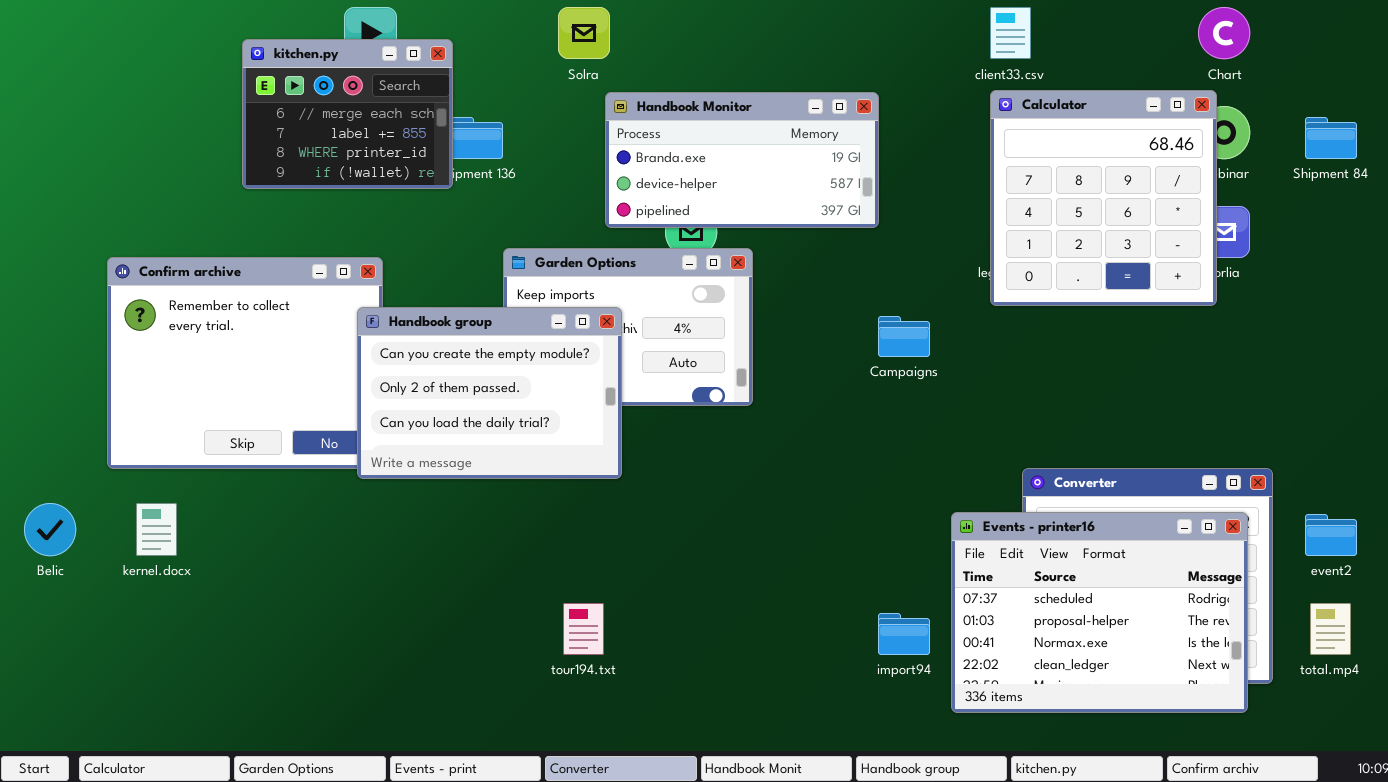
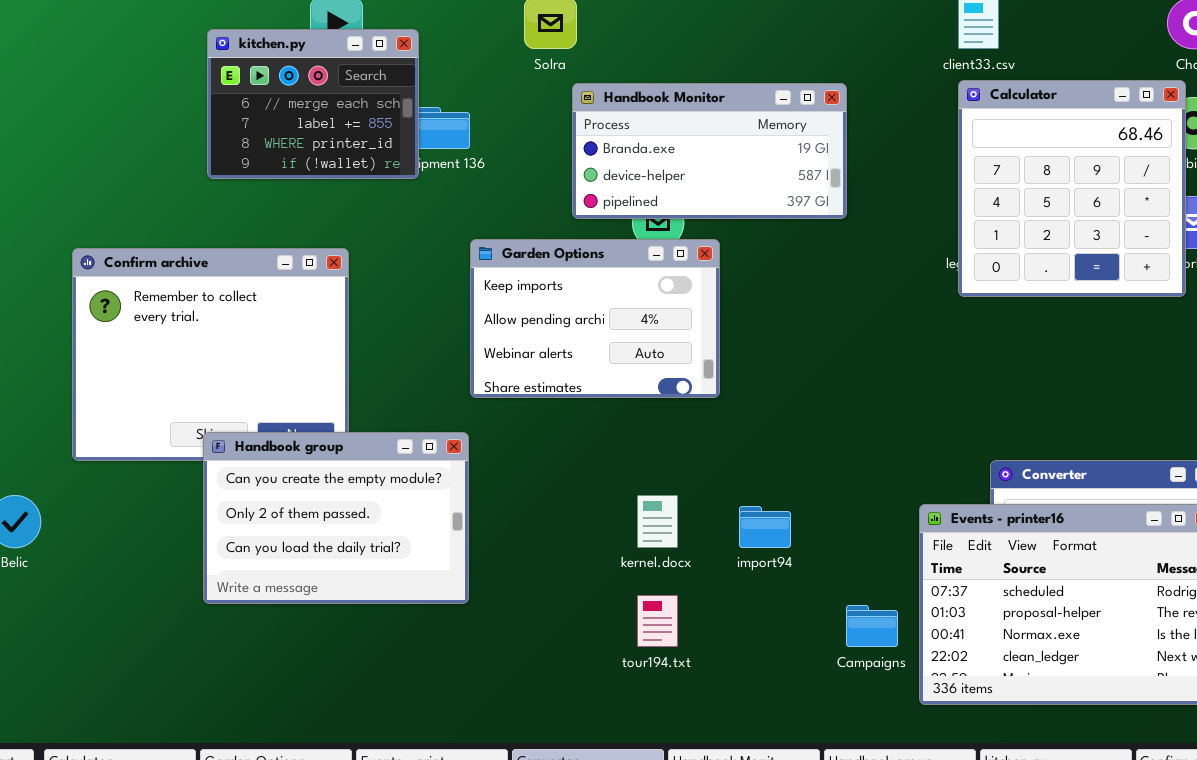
Handbook group: [357,307,622,479] -> [203,432,469,604], moved
Campaigns: [878,316,930,357] -> [846,605,898,647], moved
kernel.docx: [136,503,177,556] -> [637,495,678,548], moved
tour194.txt: [563,603,604,655] -> [637,595,678,647], moved
import94: [878,613,930,655] -> [739,506,791,548], moved

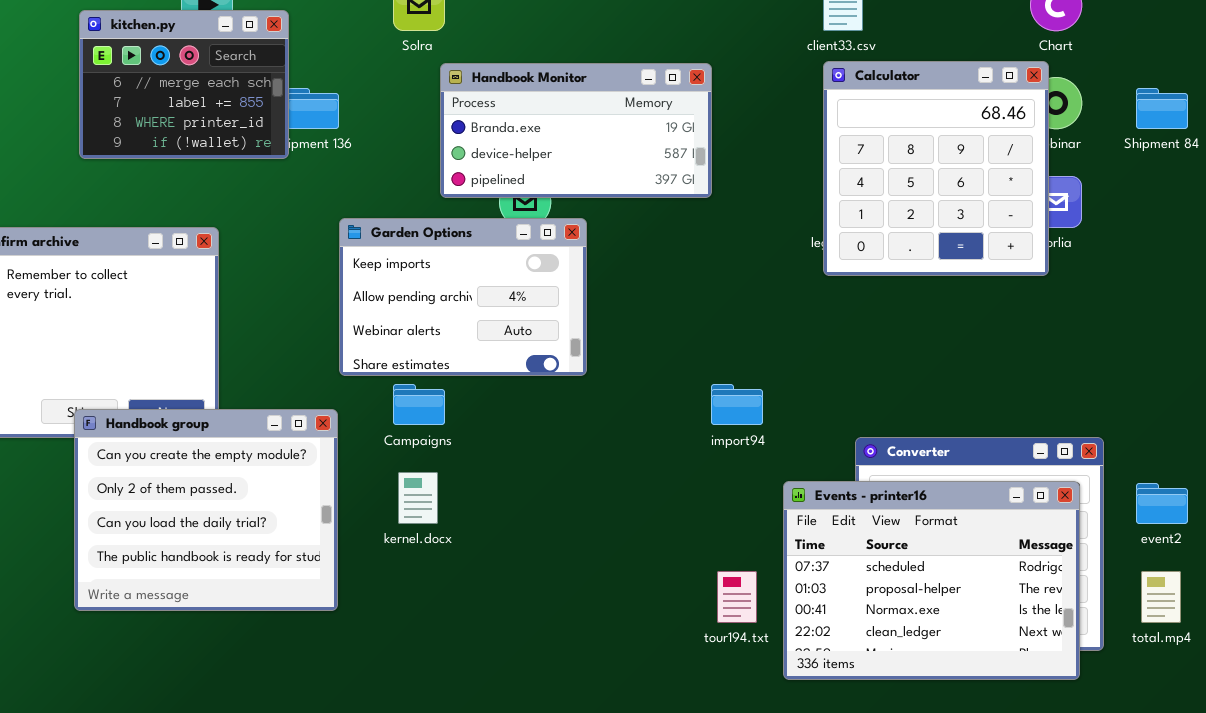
Handbook group: [203,432,469,604] -> [74,409,338,611], resized
kernel.docx: [637,495,678,548] -> [398,472,438,524], moved
import94: [739,506,791,548] -> [711,384,763,425], moved
tour194.txt: [637,595,678,647] -> [717,571,757,623], moved
Campaigns: [846,605,898,647] -> [393,384,445,425], moved

